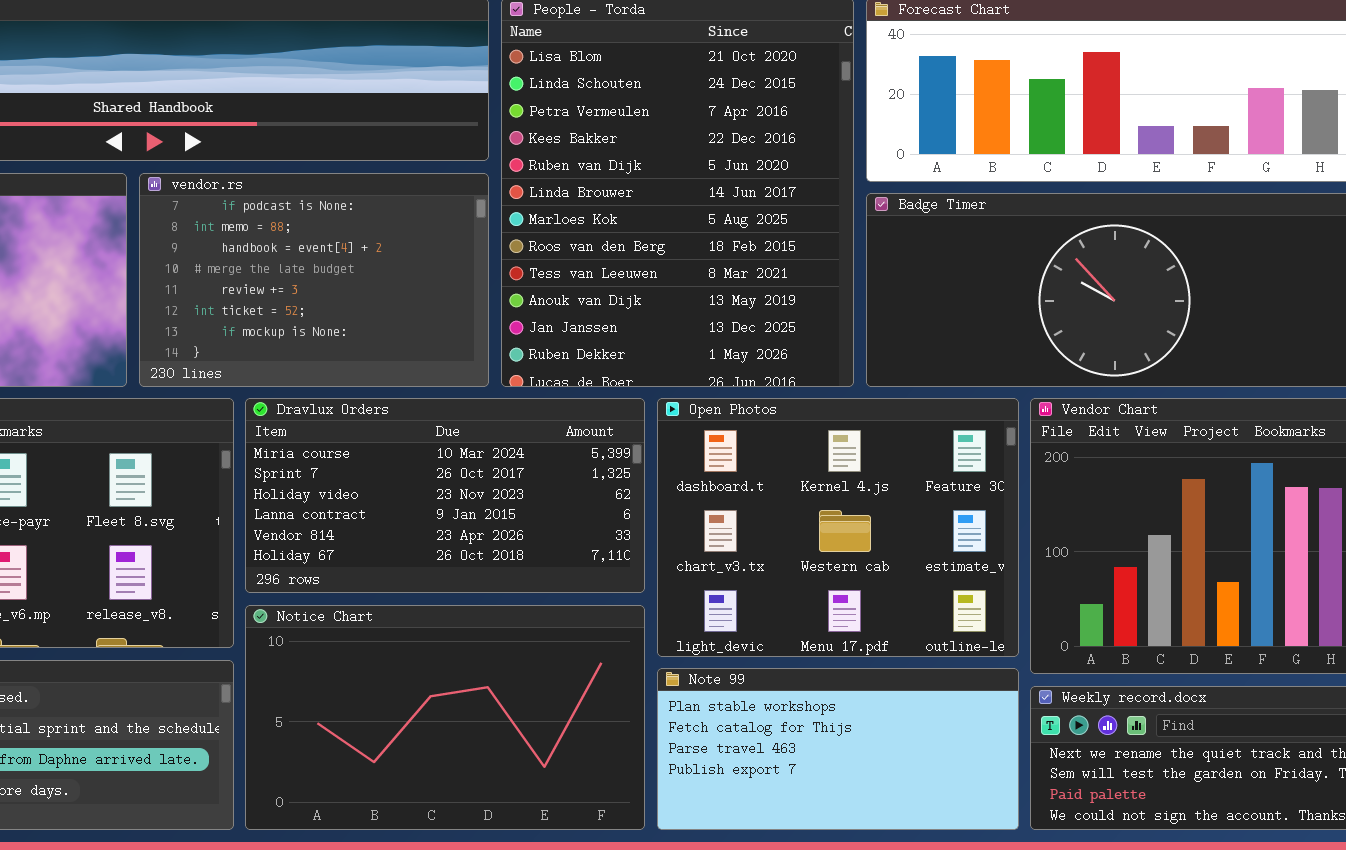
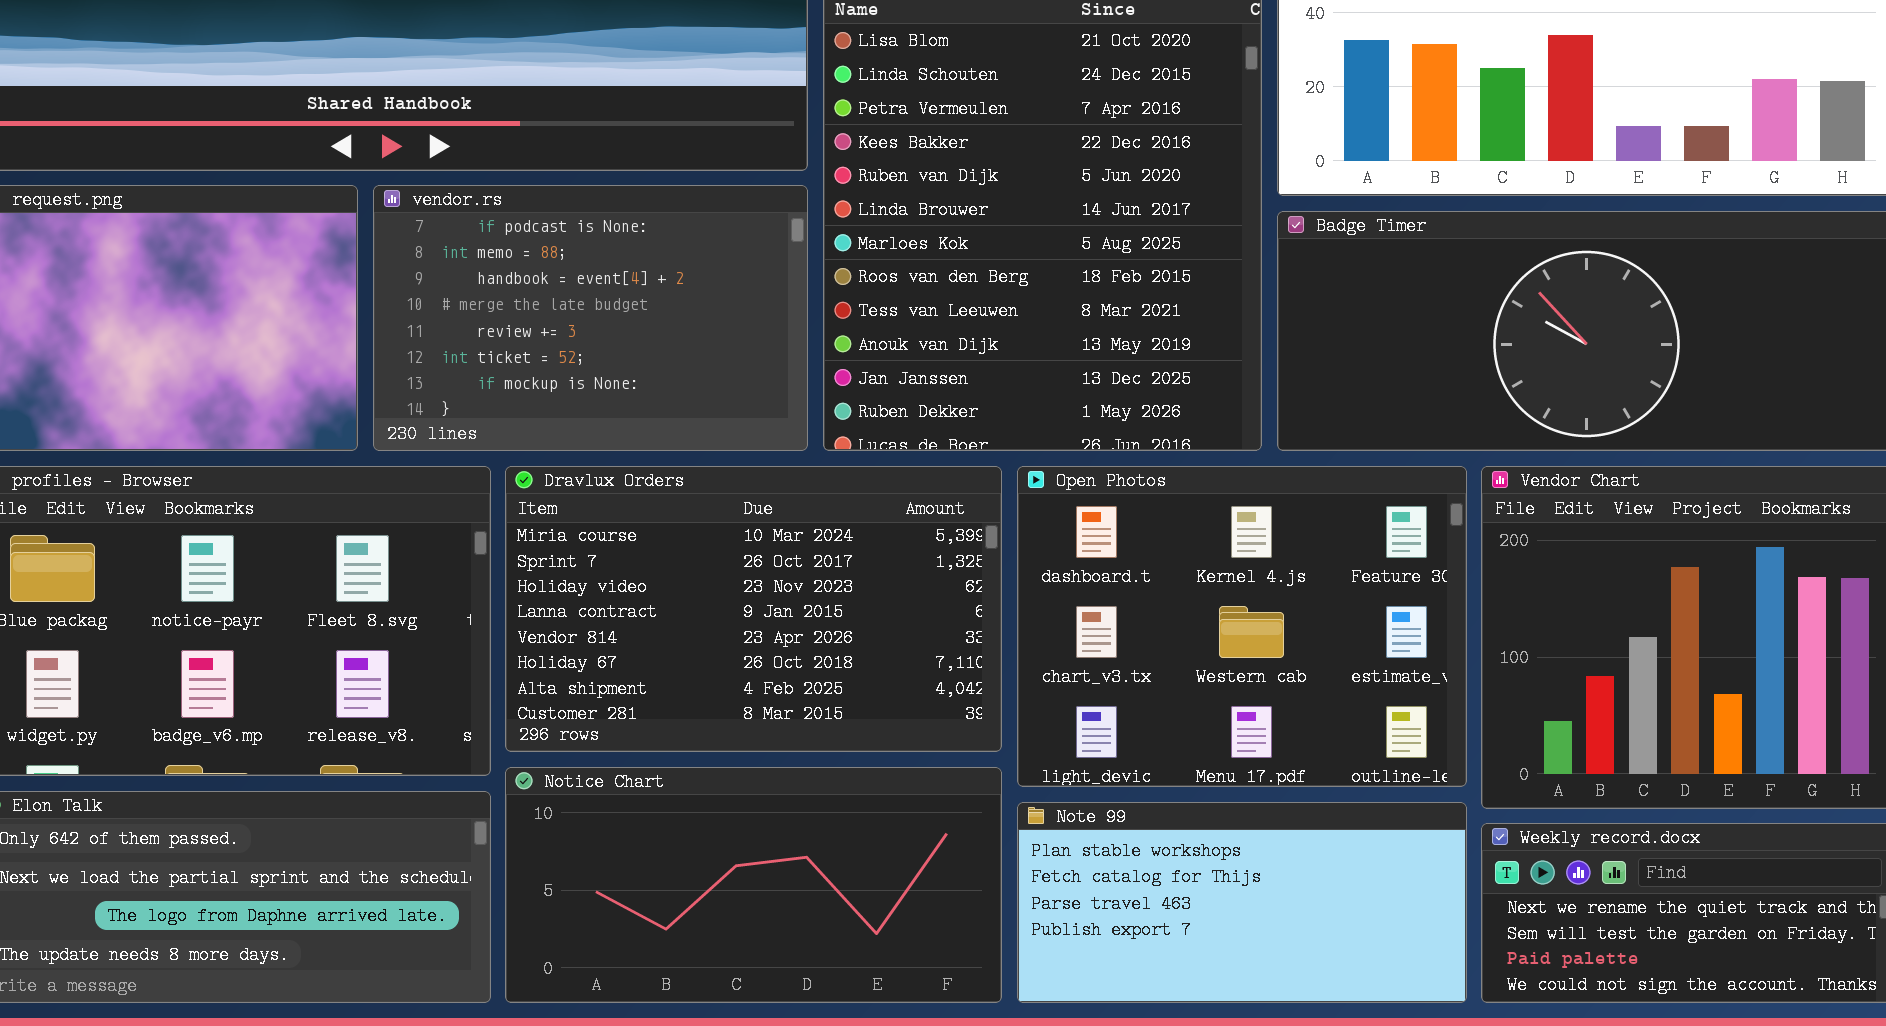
Dravlux Orders: [245,398,645,593] -> [505,466,1002,752], resized
Notice Chart: [245,605,645,830] -> [505,767,1002,1003], resized

